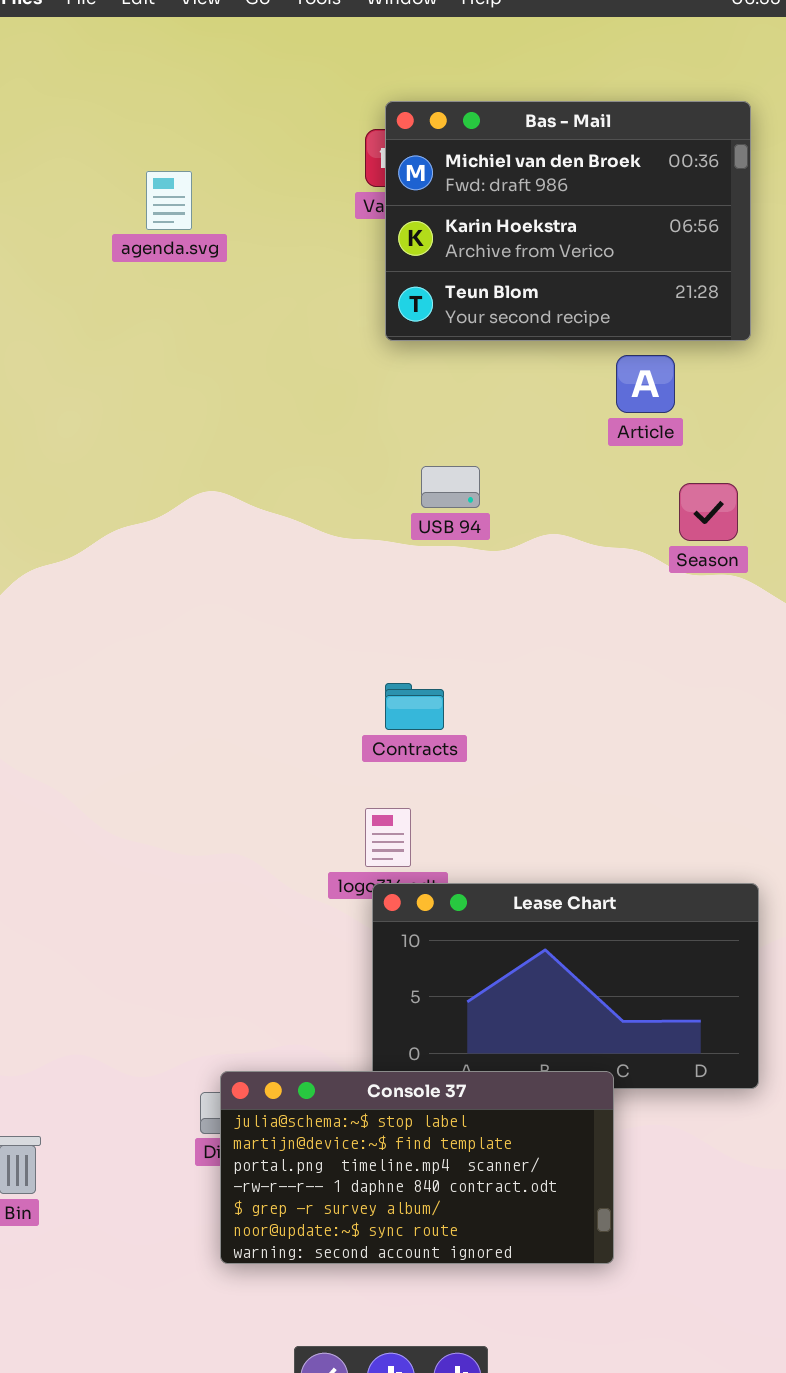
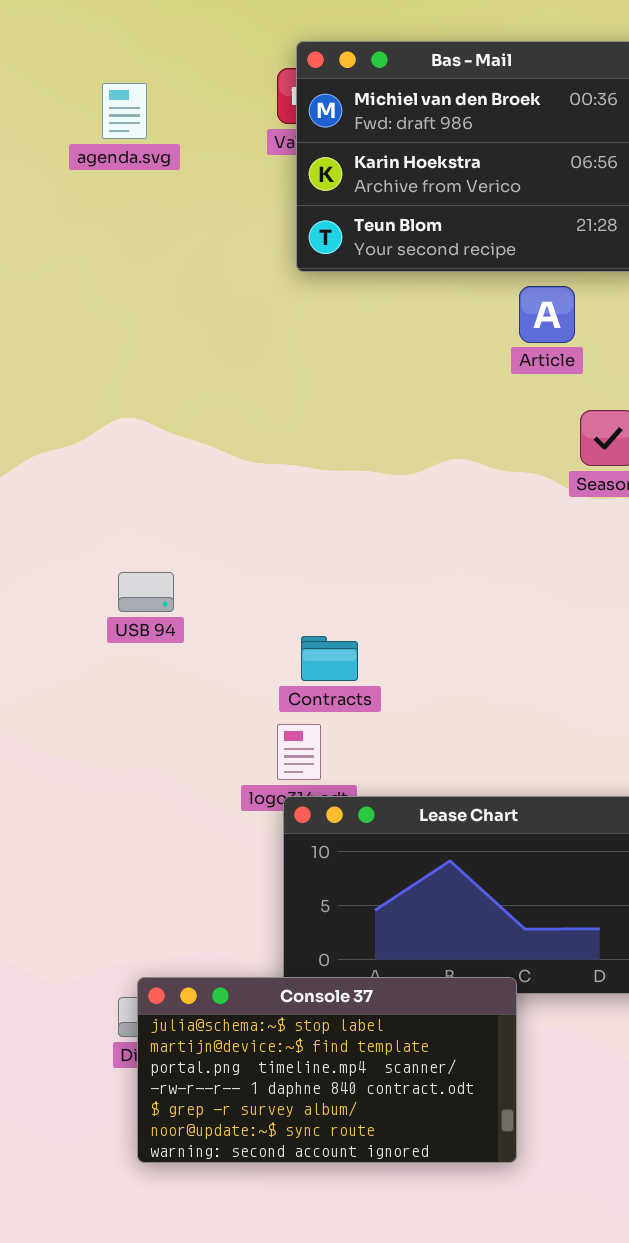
agenda.svg: [146,171,192,230] -> [102,83,147,139], moved
USB 94: [421,466,480,508] -> [118,572,174,612], moved
Contracts: [385,683,444,730] -> [301,636,358,681], moved

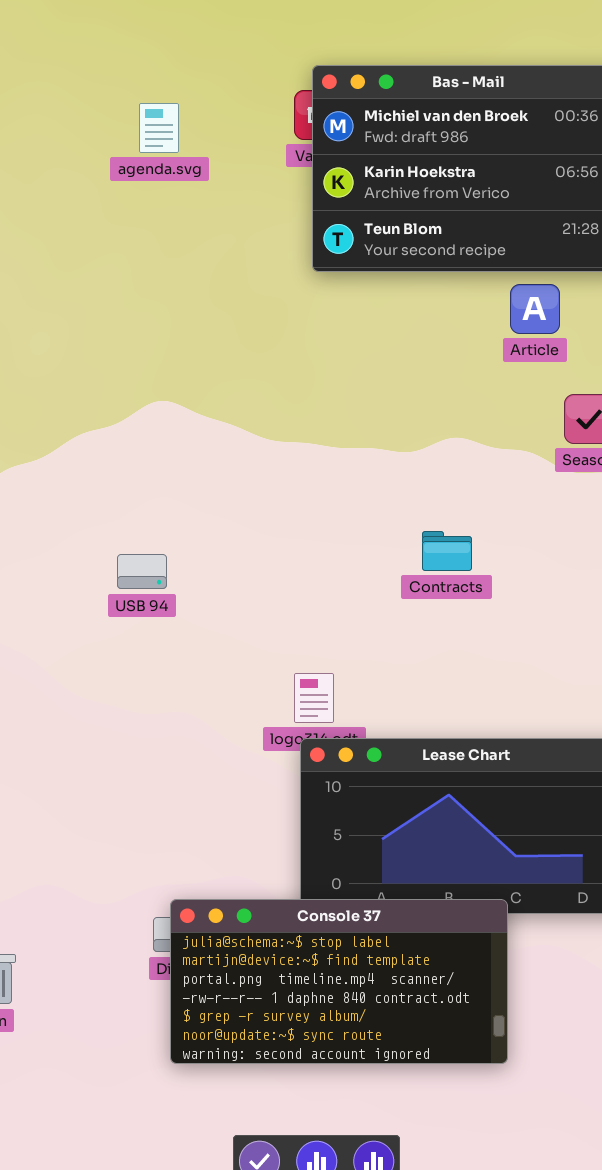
USB 94: [118,572,174,612] -> [117,554,167,589], moved
Contracts: [301,636,358,681] -> [422,531,472,571], moved

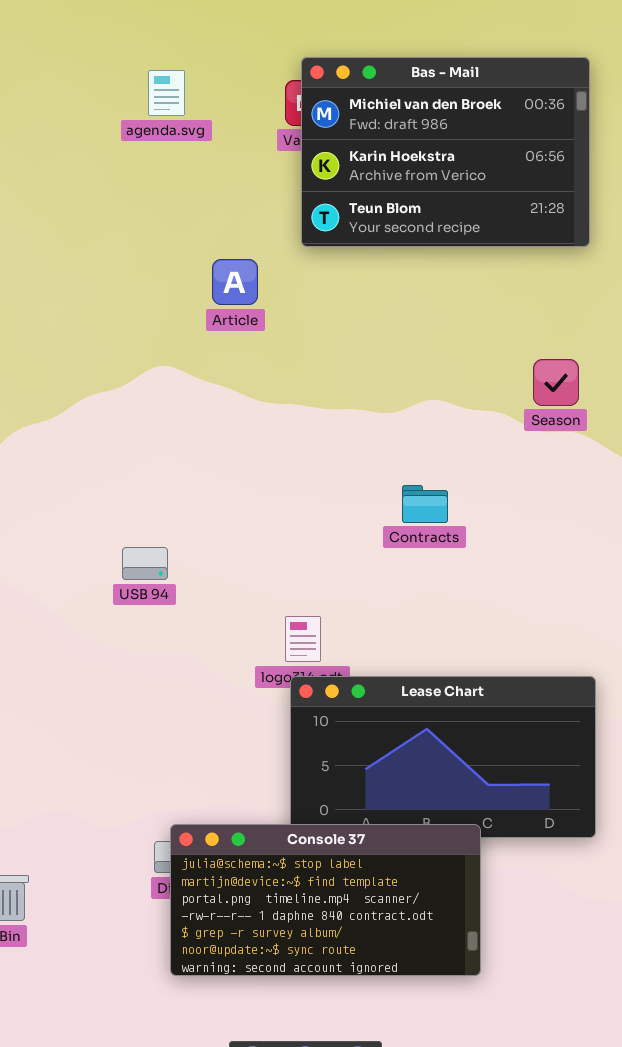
agenda.svg: [139,103,179,153] -> [148,70,185,116], moved
Article: [510,284,560,334] -> [212,259,258,305], moved
USB 94: [117,554,167,589] -> [122,547,168,580], moved

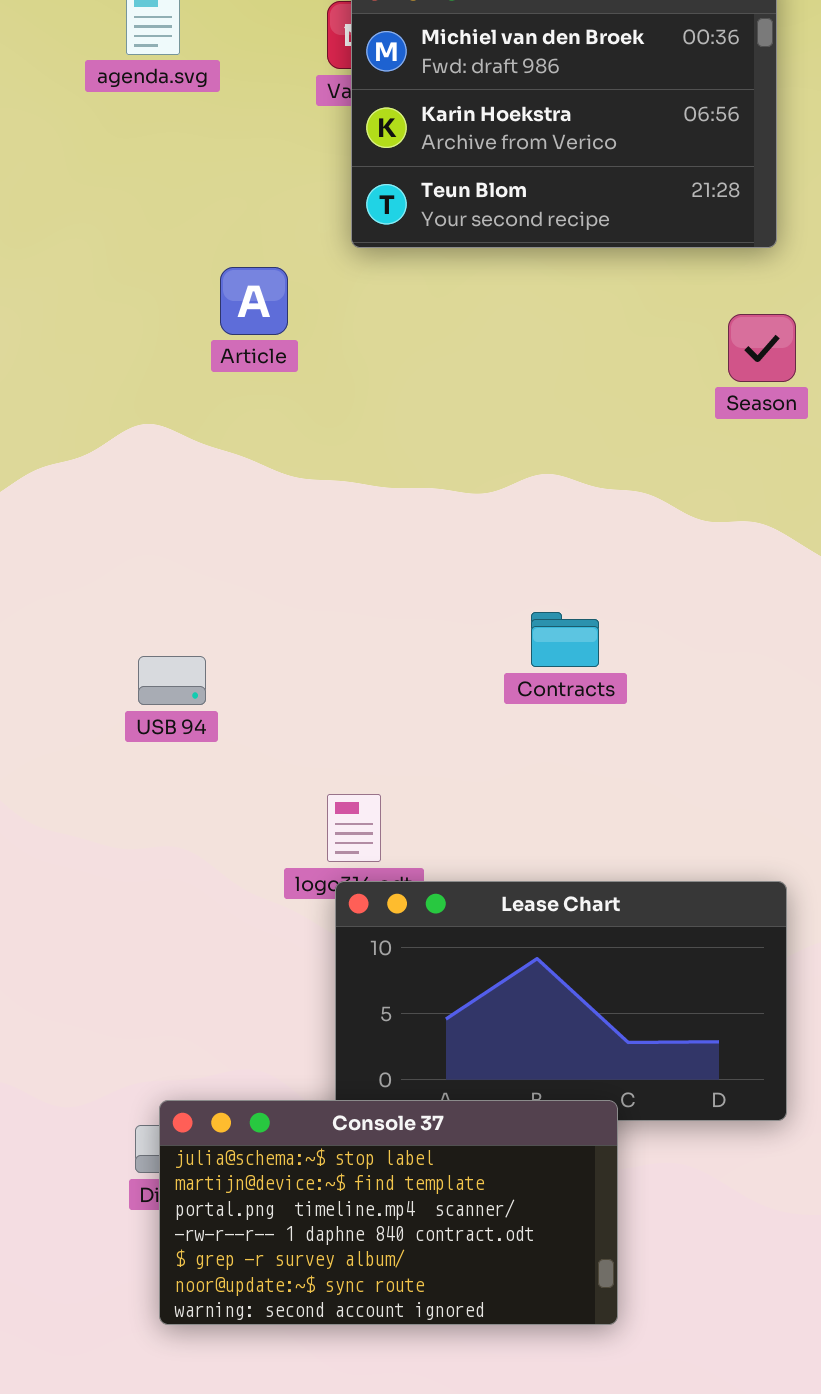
Season: [533,359,579,406] -> [728,314,796,382], moved
Contracts: [402,485,448,523] -> [531,612,599,667], moved
USB 94: [122,547,168,580] -> [138,656,206,705], moved

